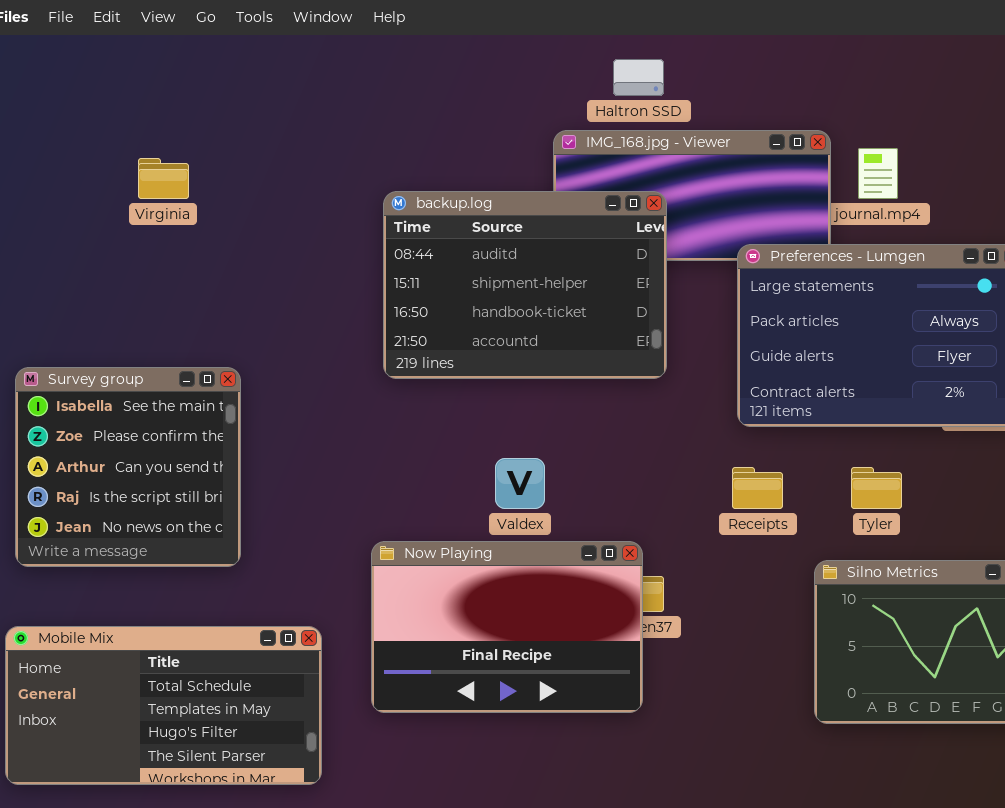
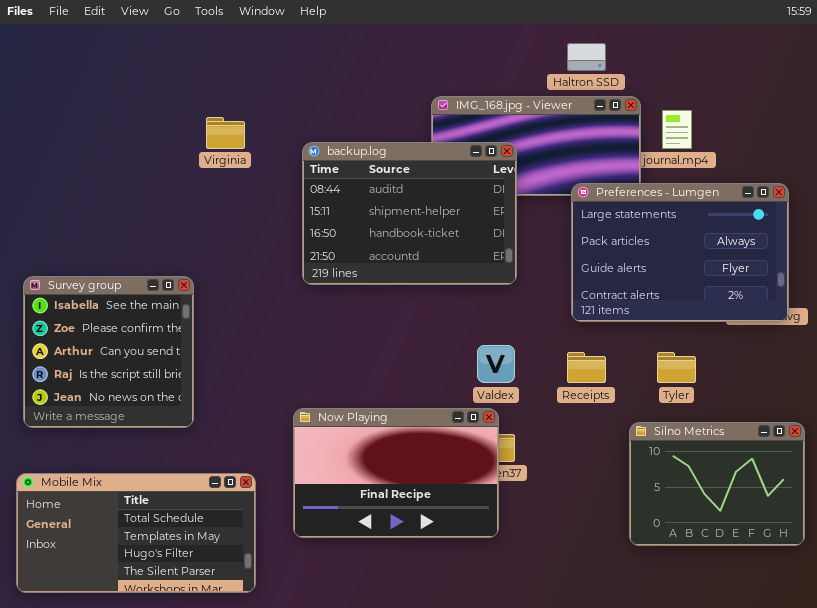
Haltron SSD: [613,59,664,96] -> [567,43,606,71], moved
Virginia: [138,158,189,199] -> [206,117,245,149], moved
Valdex: [495,458,545,509] -> [477,345,515,383], moved

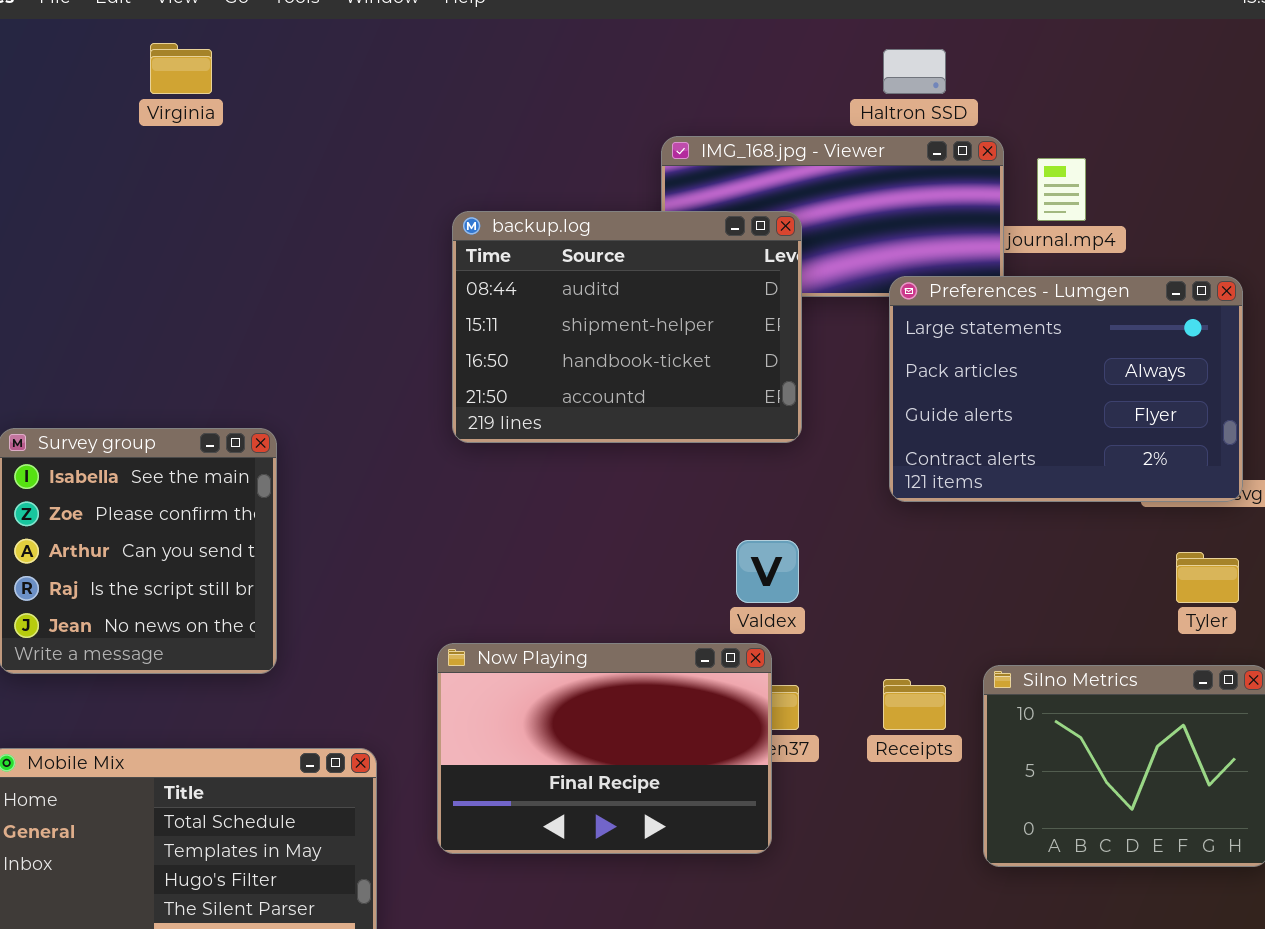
Virginia: [206,117,245,149] -> [150,43,212,94], moved
Receipts: [567,352,606,383] -> [883,679,946,730], moved
Tyler: [657,352,696,383] -> [1176,552,1239,603], moved

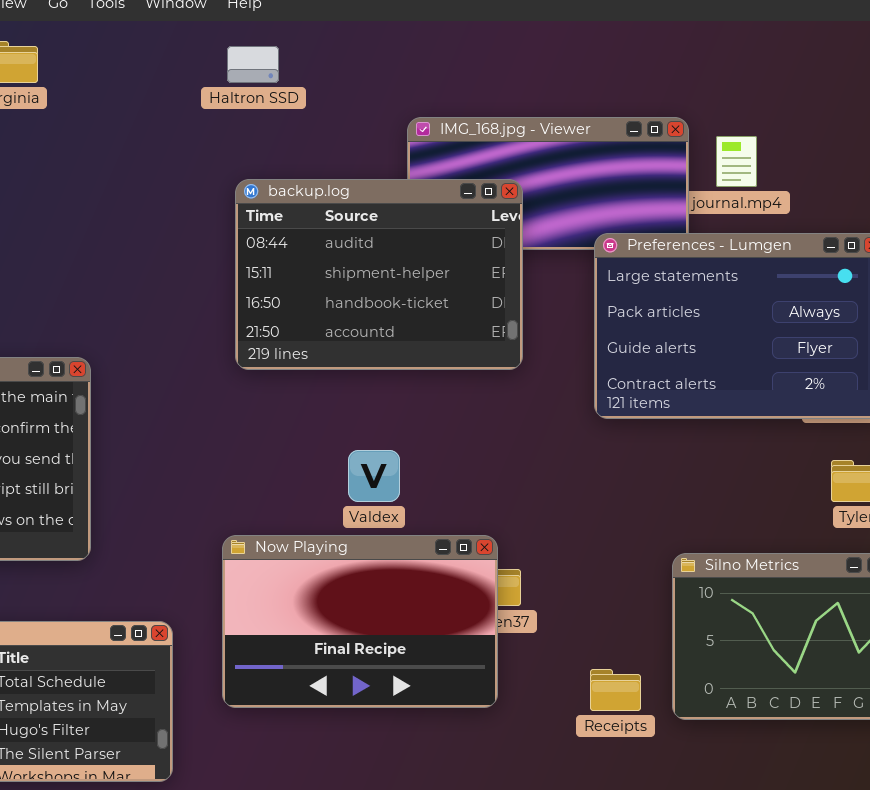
Haltron SSD: [883,49,946,94] -> [227,46,279,83], moved
Valdex: [736,540,799,603] -> [348,450,400,502], moved
Receipts: [883,679,946,730] -> [590,669,641,711], moved

